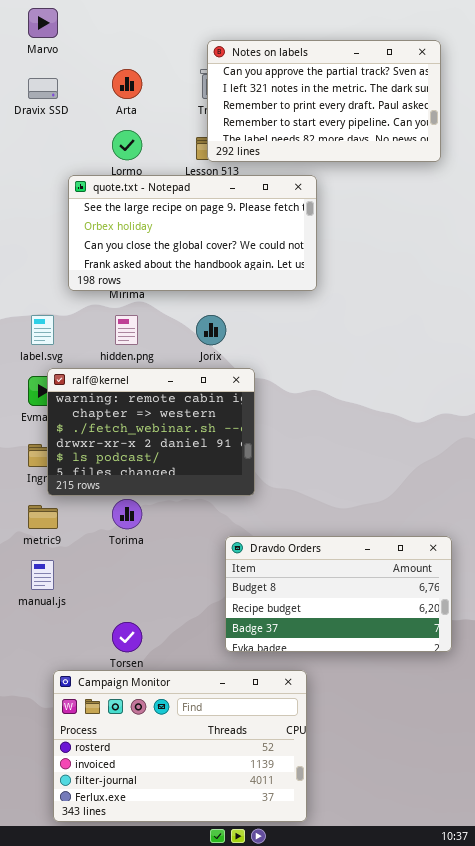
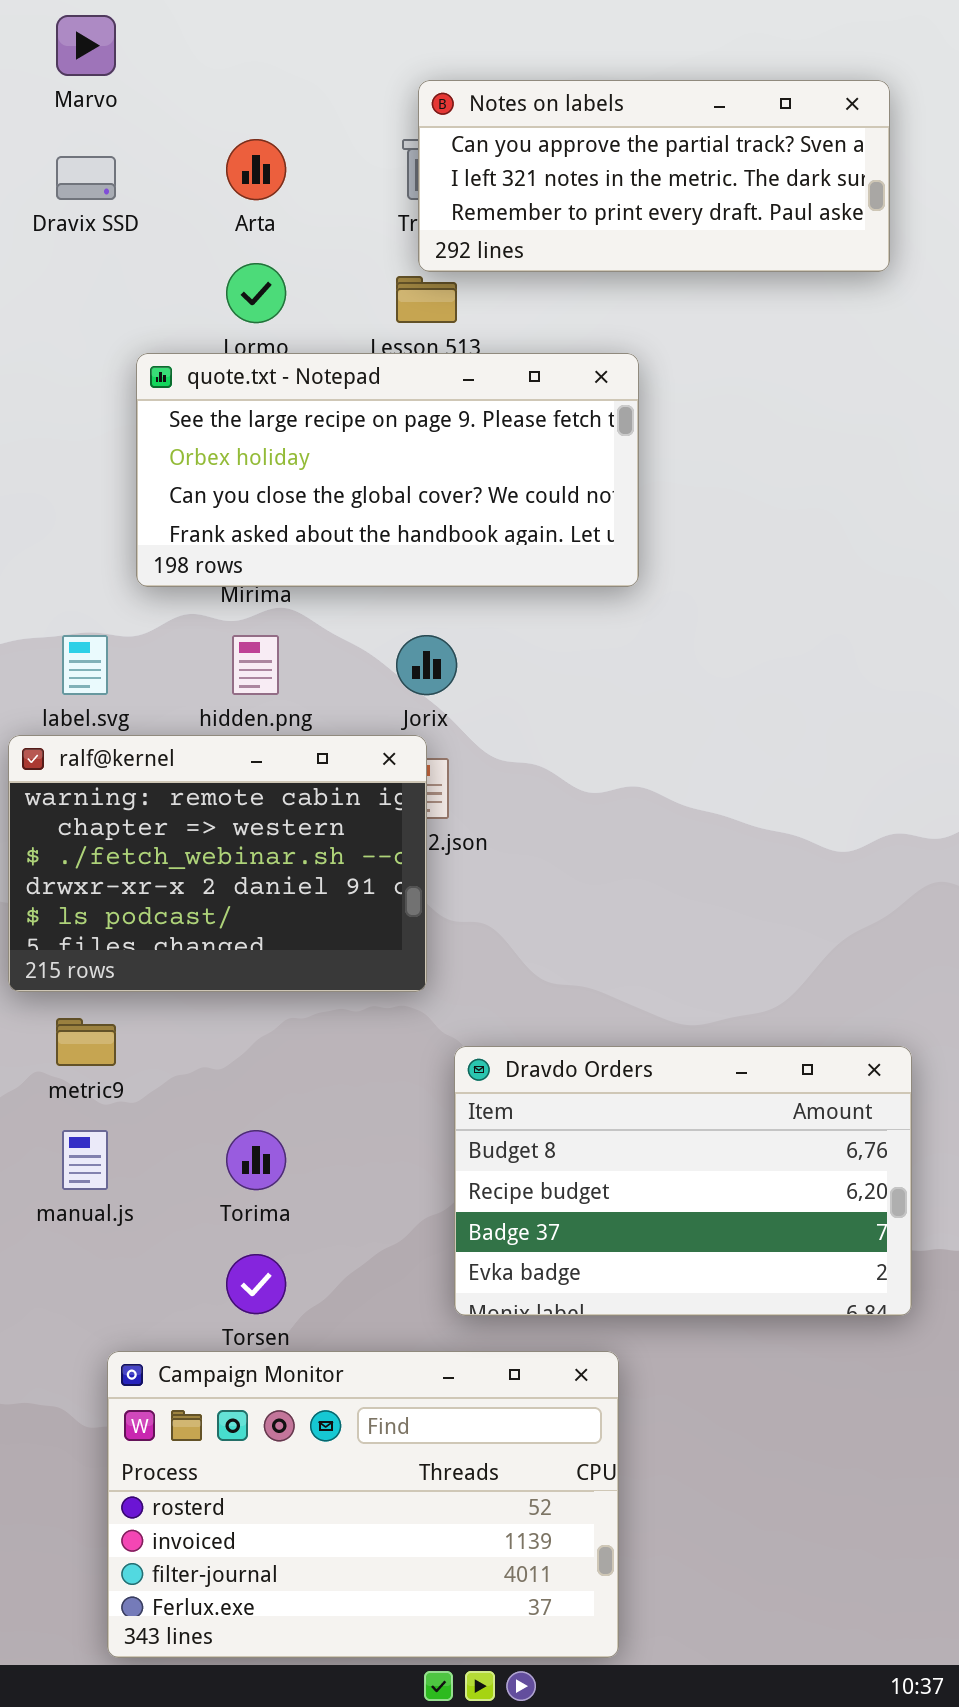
Notes on labels: [207,40,441,162] -> [418,80,890,272], resized
ralf@kernel: [47,368,255,496] -> [8,735,427,992], moved
Torima: [112,499,142,529] -> [226,1130,286,1190], moved
Dravdo Orders: [225,536,452,652] -> [454,1046,912,1316], resized

